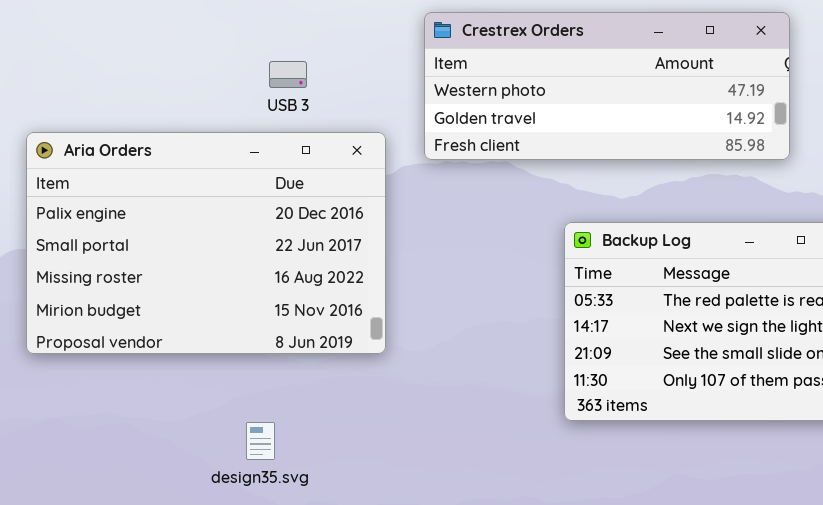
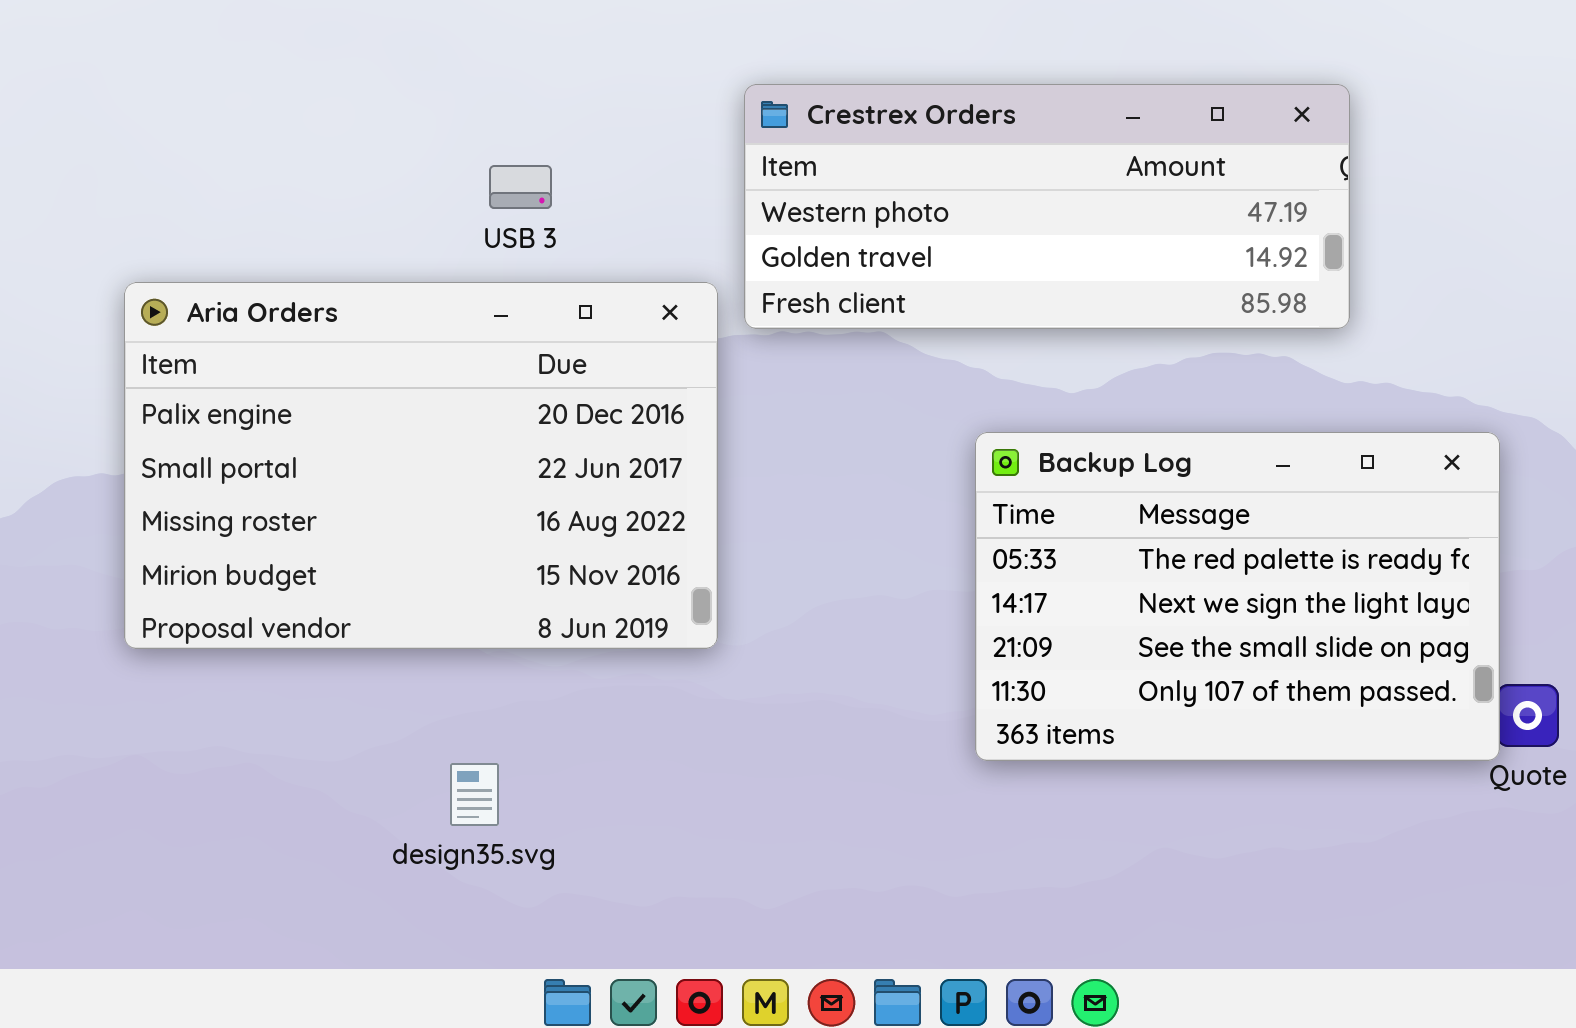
Aria Orders: [26,132,386,354] -> [124,282,718,649], moved

